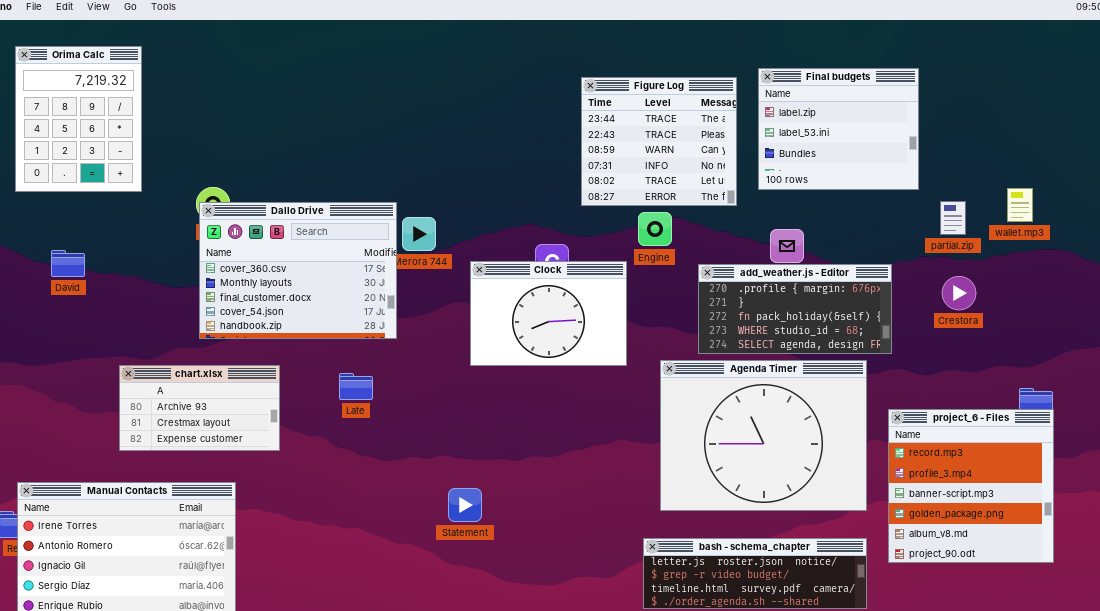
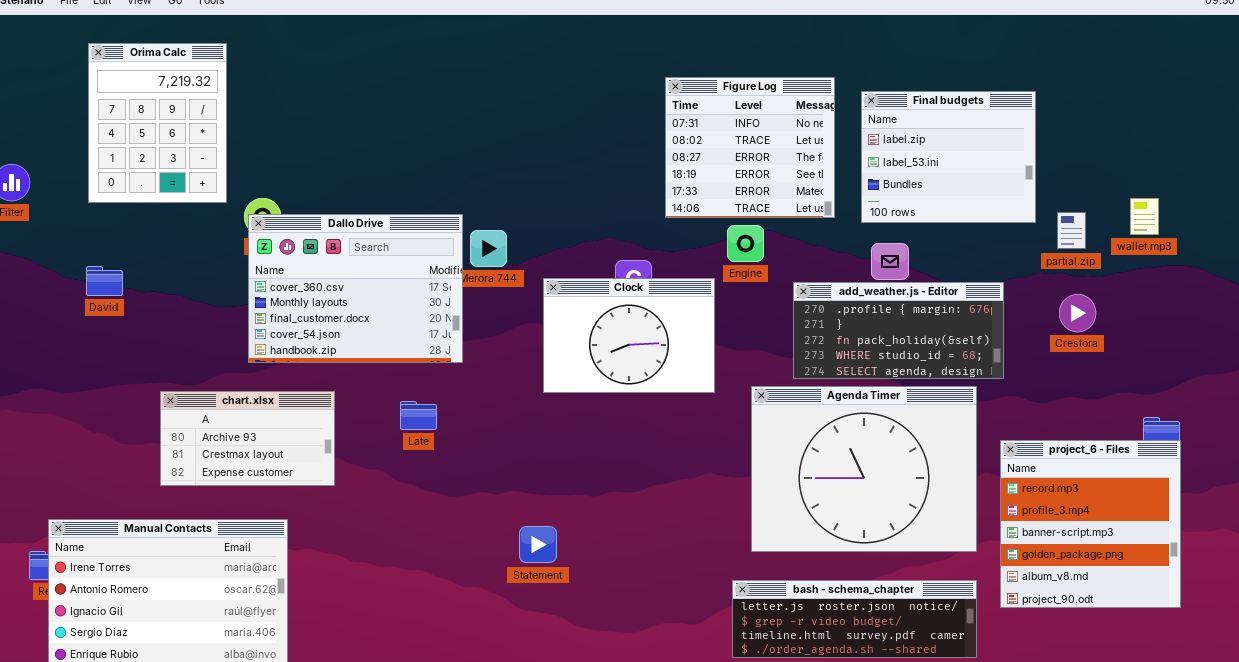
Orima Calc: [15,46,142,192] -> [88,43,227,203], moved
Final budgets: [758,68,919,190] -> [861,91,1036,223], moved
Figure Log: [581,77,737,206] -> [665,77,835,218], scrolled down 3 rows

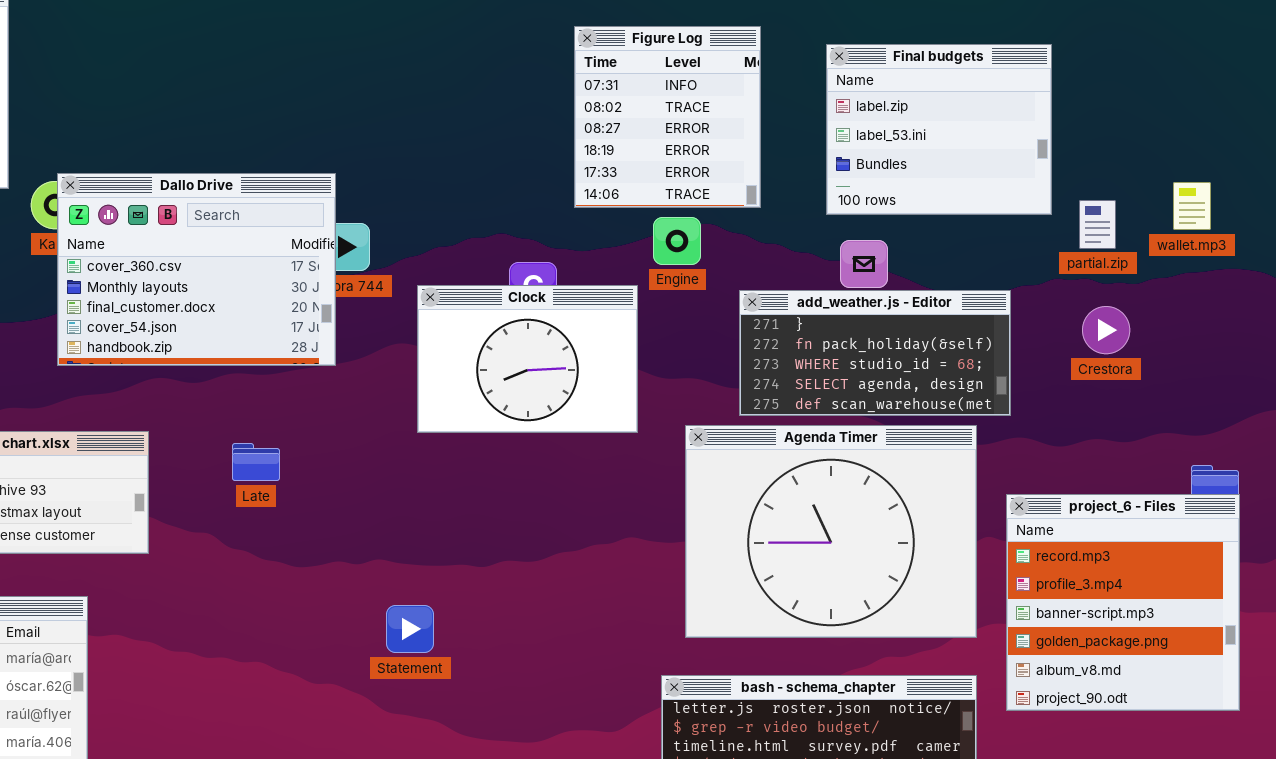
Figure Log: [665,77,835,218] -> [574,26,761,208], resized
Dallo Drive: [248,214,463,363] -> [57,173,336,366], moved
add_weather.js - Editor: [793,282,1004,379] -> [739,290,1011,416], scrolled down 1 row

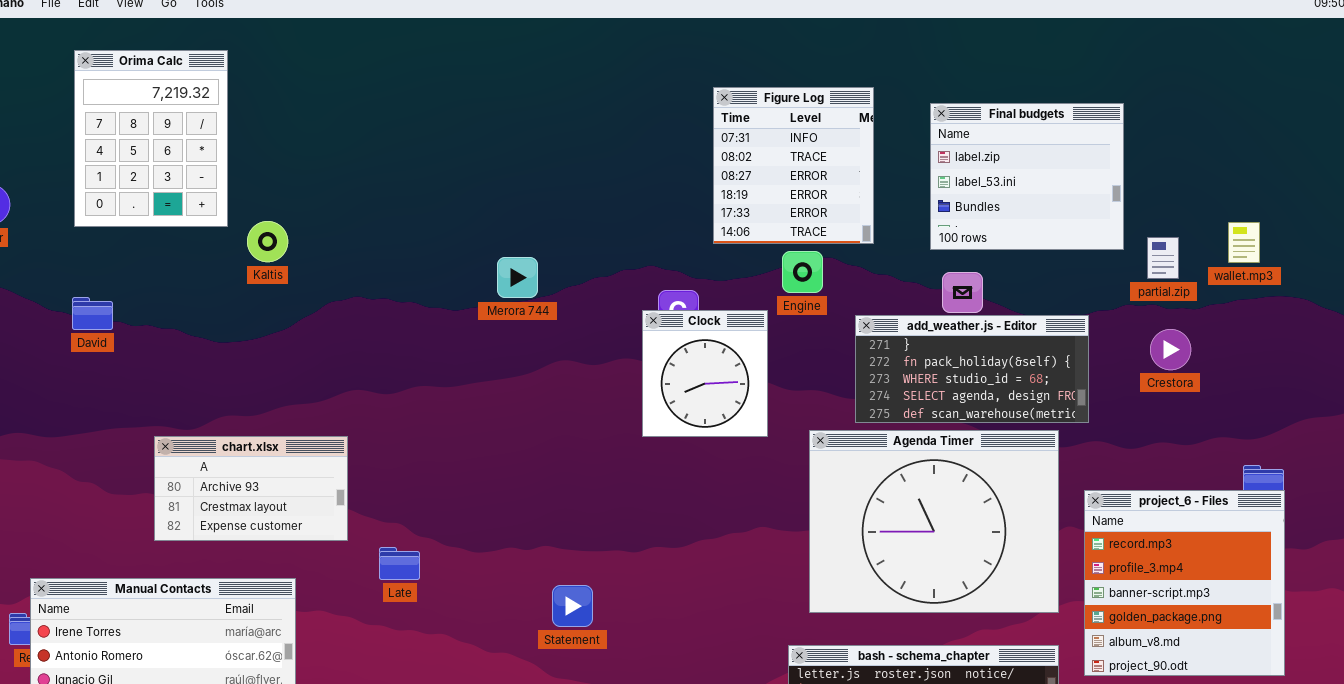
Dallo Drive: [57,173,336,366] -> none, closed
Clock: [417,285,638,433] -> [642,310,768,437], resized
Late: [232,443,280,481] -> [379,547,420,580], moved

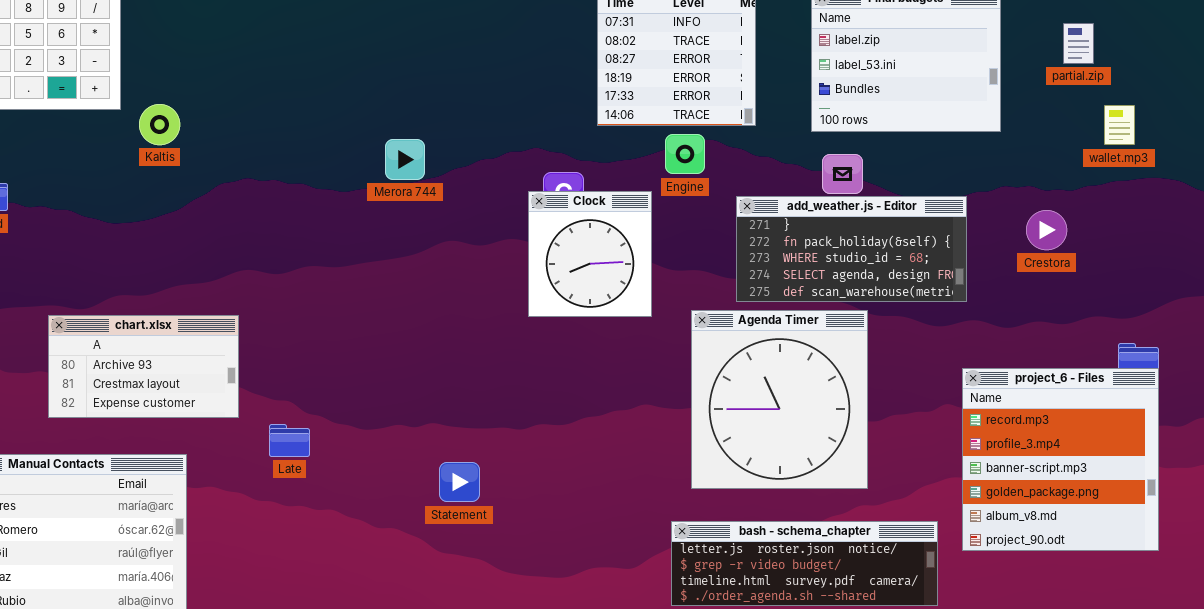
partial.zip: [1147,237,1179,279] -> [1063,23,1094,64], moved
Agenda Timer: [809,430,1059,613] -> [691,310,868,489], resized

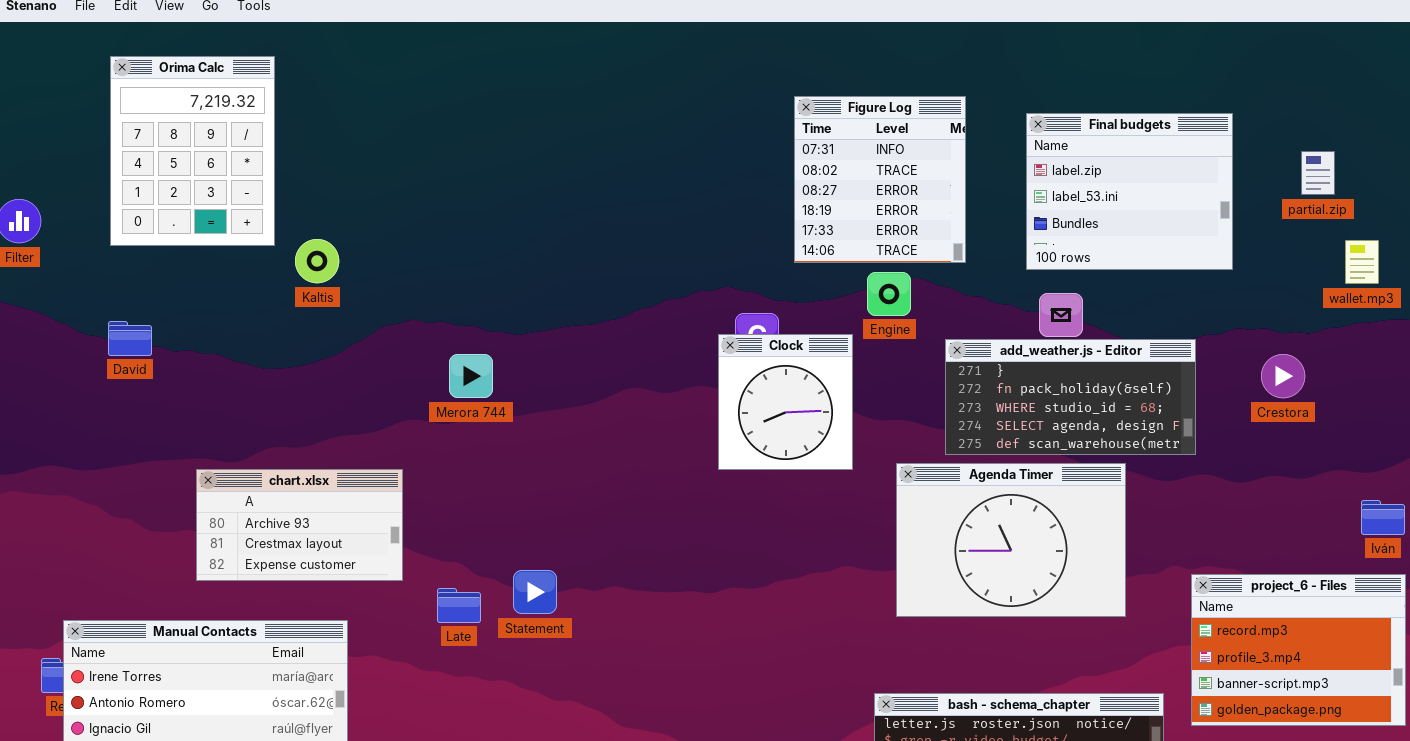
Merora 744: [385,139,425,180] -> [449,354,493,398], moved
Agenda Timer: [691,310,868,489] -> [896,463,1126,617], resized
project_6 - Files: [962,368,1159,551] -> [1191,574,1406,726], resized
Statement: [439,462,480,502] -> [513,570,557,614], moved

